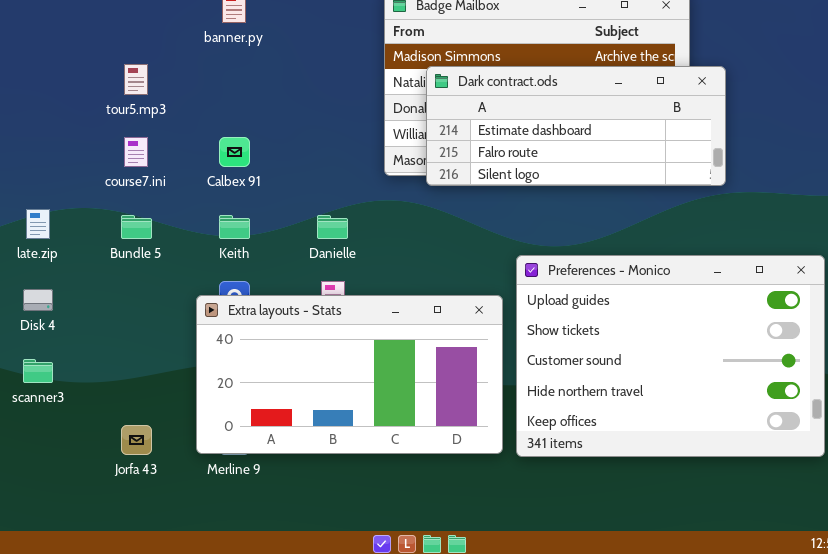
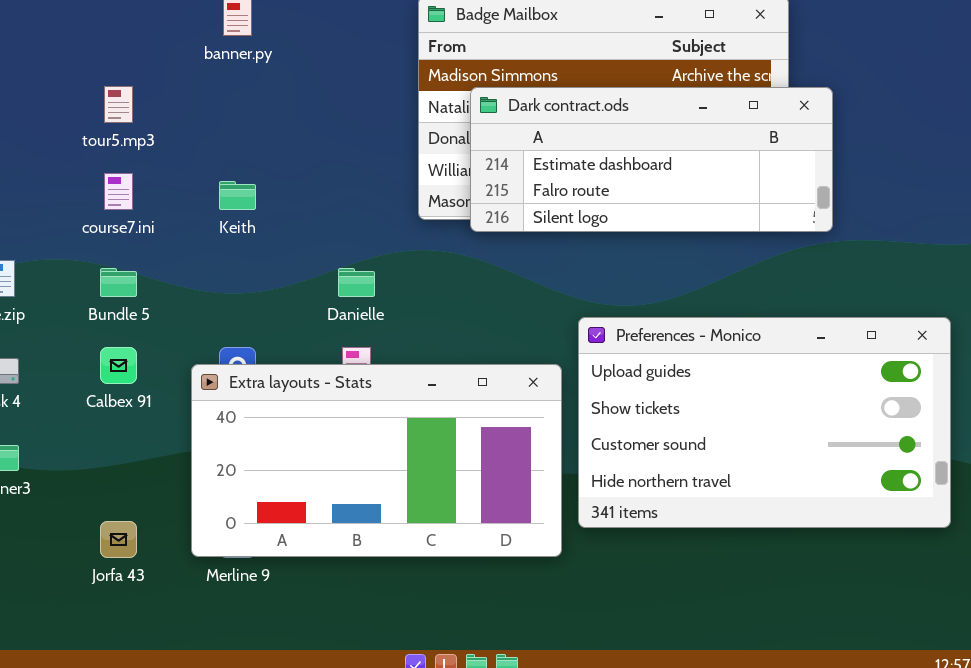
Calbex 91: [219,137,250,167] -> [100,347,137,384], moved
Keith: [219,215,250,239] -> [219,181,256,210], moved
Preferences - Monico: [516,255,825,457] -> [578,317,951,528], resized

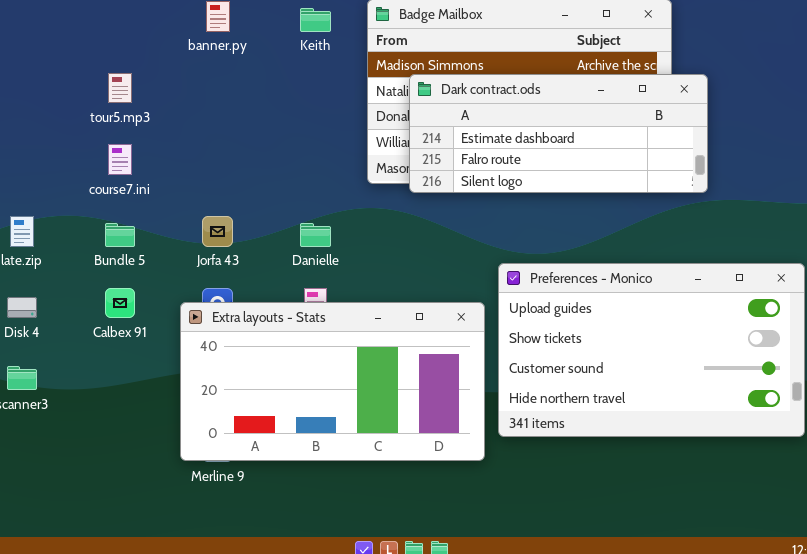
Keith: [219,181,256,210] -> [300,8,331,32], moved
Jorfa 43: [100,521,137,558] -> [202,216,233,247], moved

